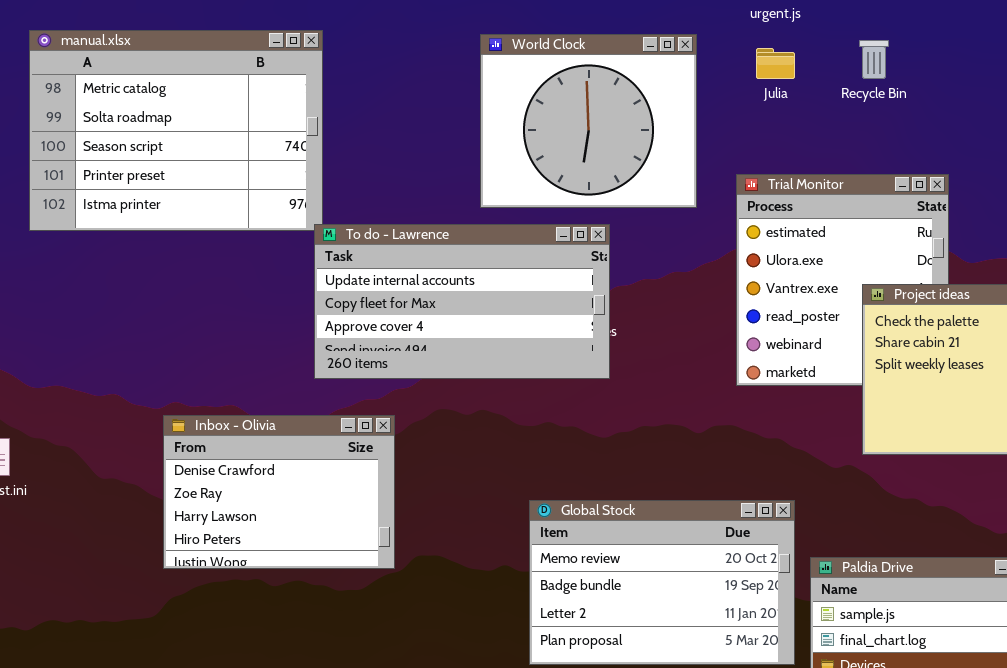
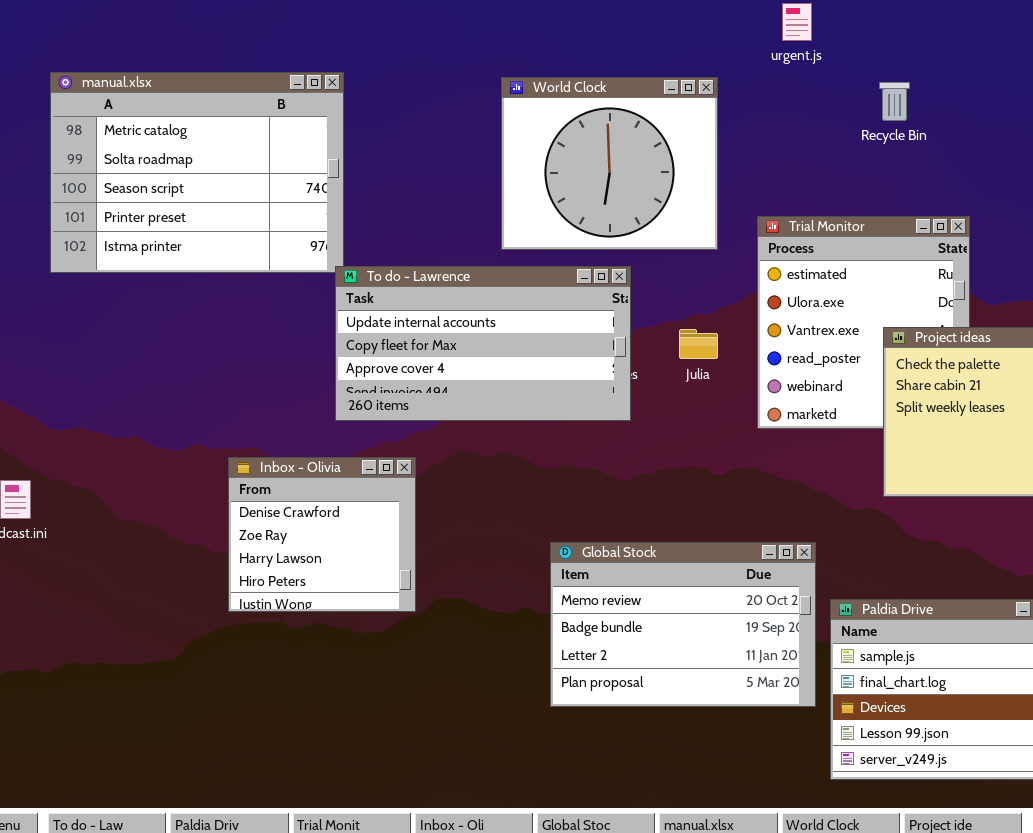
Julia: [756,48,795,79] -> [679,329,718,359], moved
Inbox - Olivia: [163,415,395,569] -> [228,457,416,612], resized

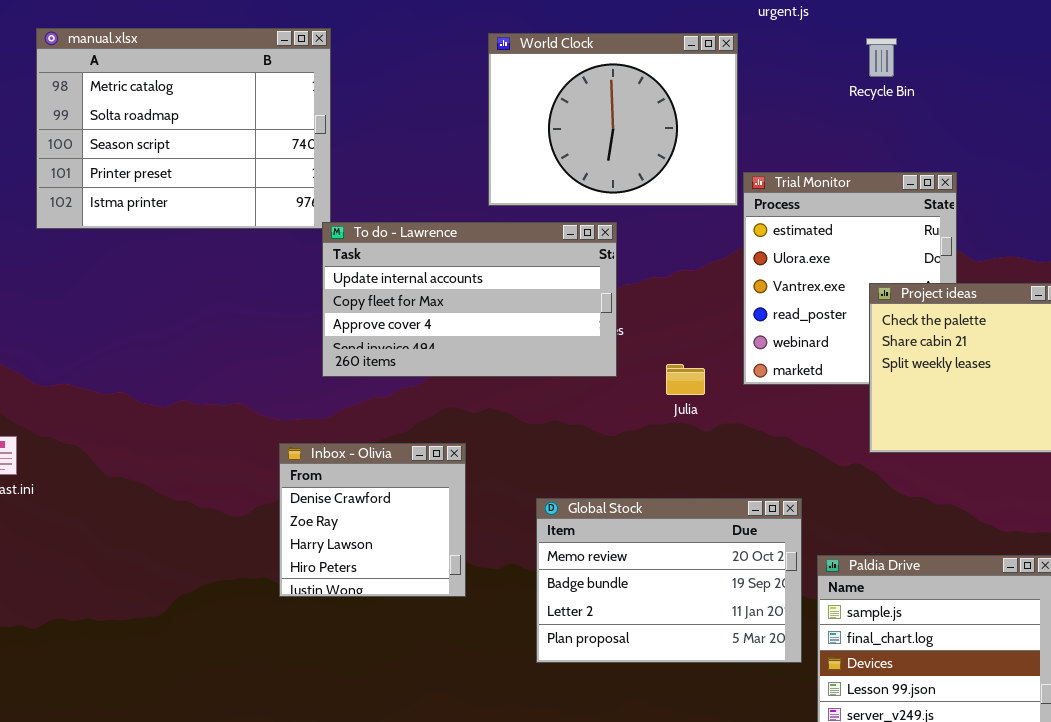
World Clock: [501,77,718,250] -> [488,33,738,206], resized
Julia: [679,329,718,359] -> [666,364,705,395], moved
Inbox - Olivia: [228,457,416,612] -> [279,443,466,597], moved

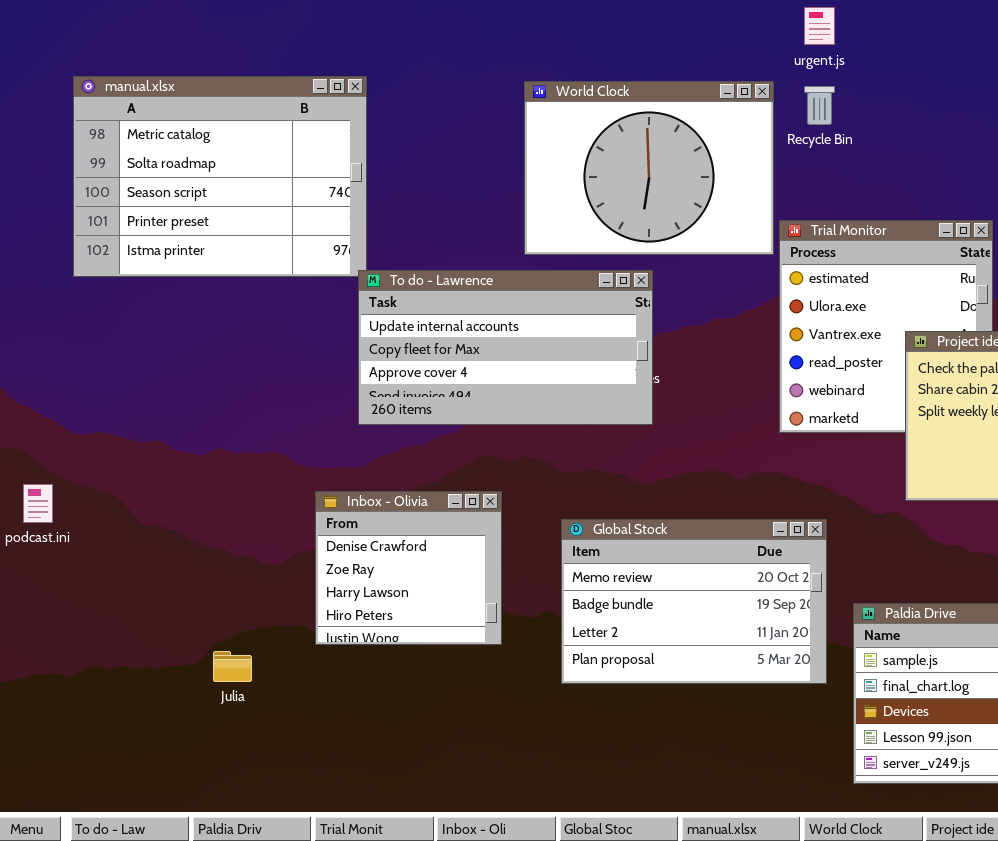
Recycle Bin: [866,38,897,77] -> [804,86,835,125], moved
Julia: [666,364,705,395] -> [213,651,252,682], moved
Global Stock: [536,498,802,663] -> [561,519,827,684], moved

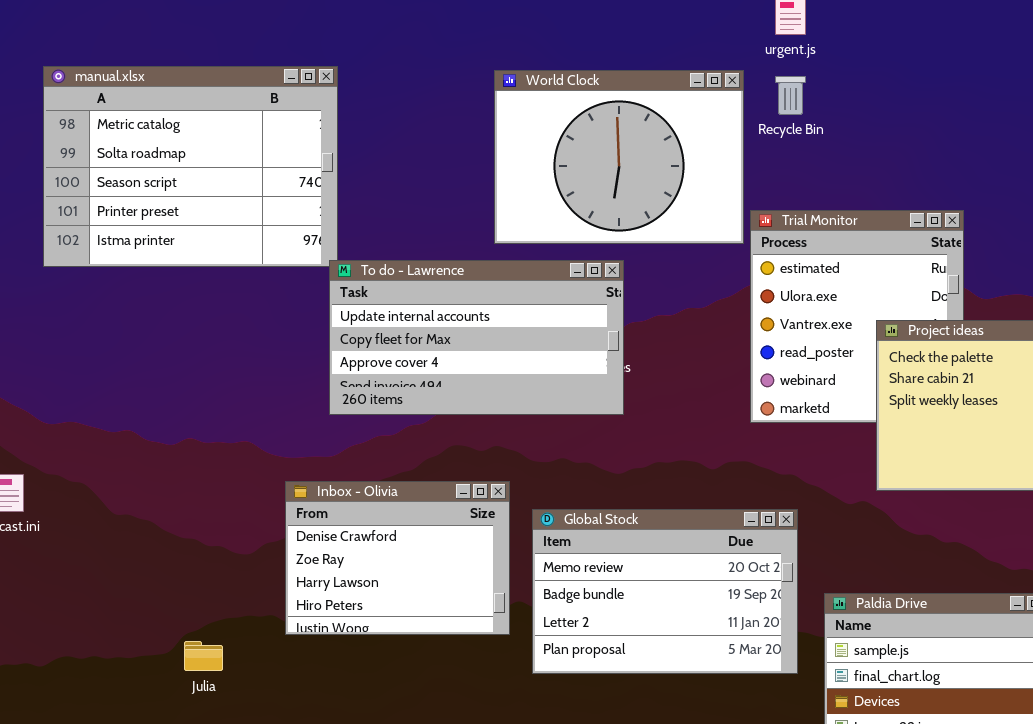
Inbox - Olivia: [315,491,502,645] -> [285,481,510,635], resized

